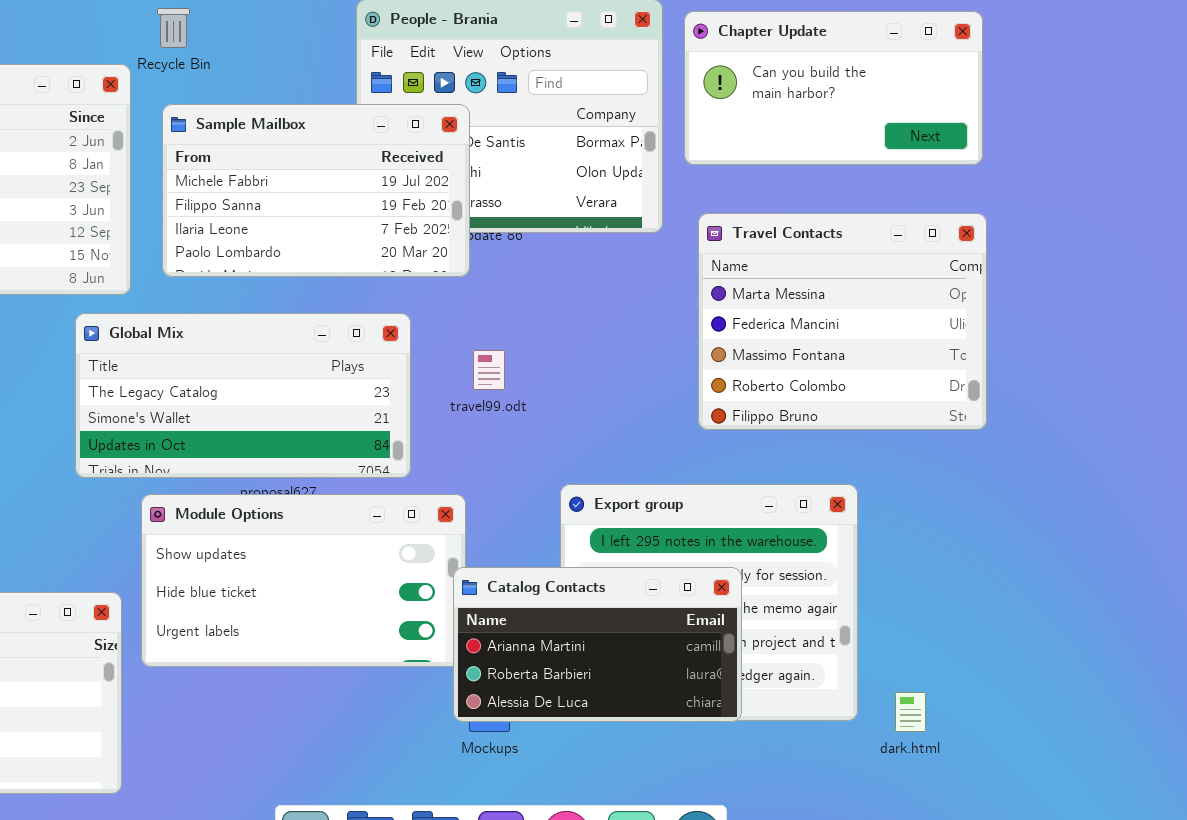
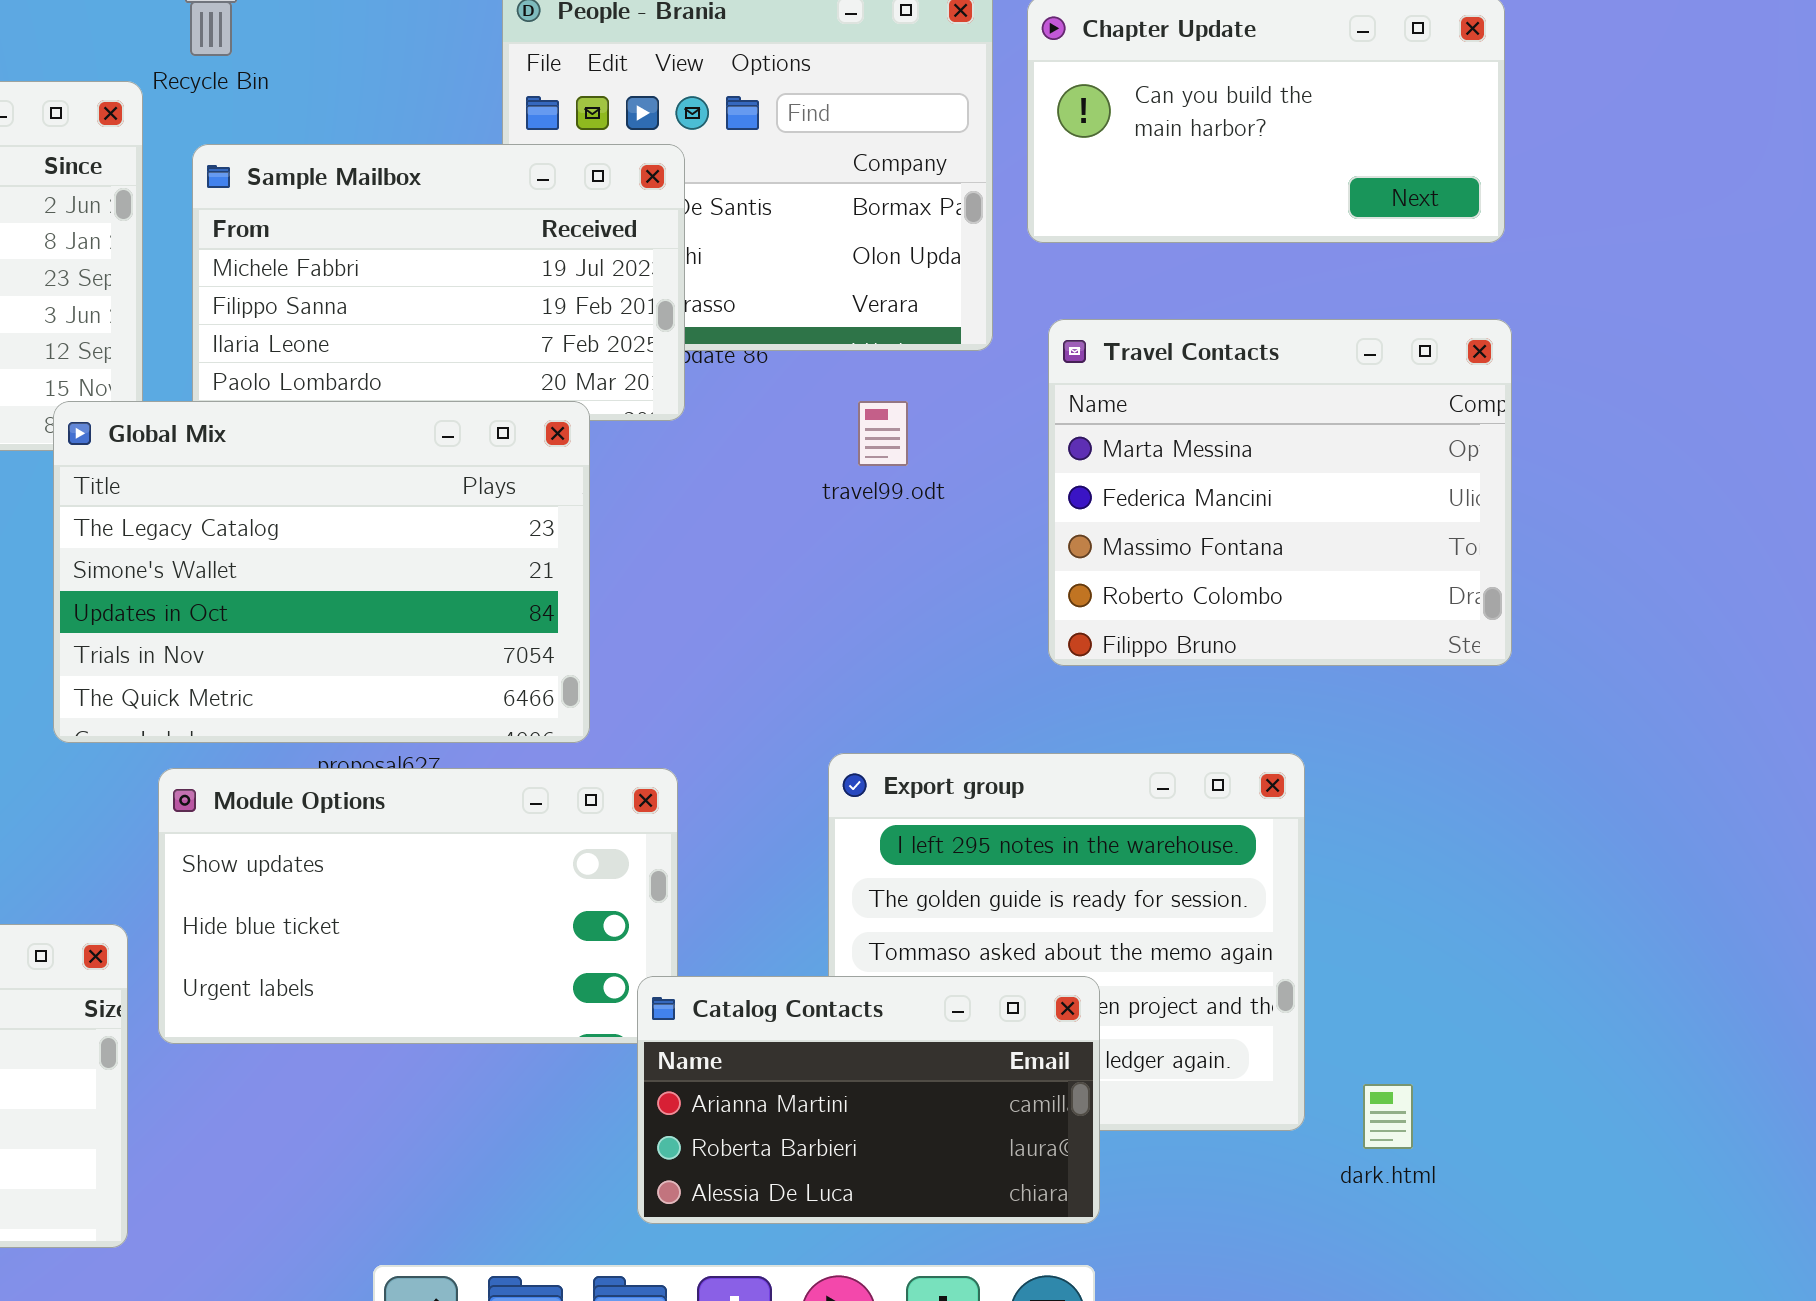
Global Mix: [75,313,411,478] -> [53,401,590,743], resized
travel99.odt: [473,350,505,390] -> [858,401,908,466], moved
Catalog Contacts: [453,567,742,722] -> [637,976,1100,1224], moved

